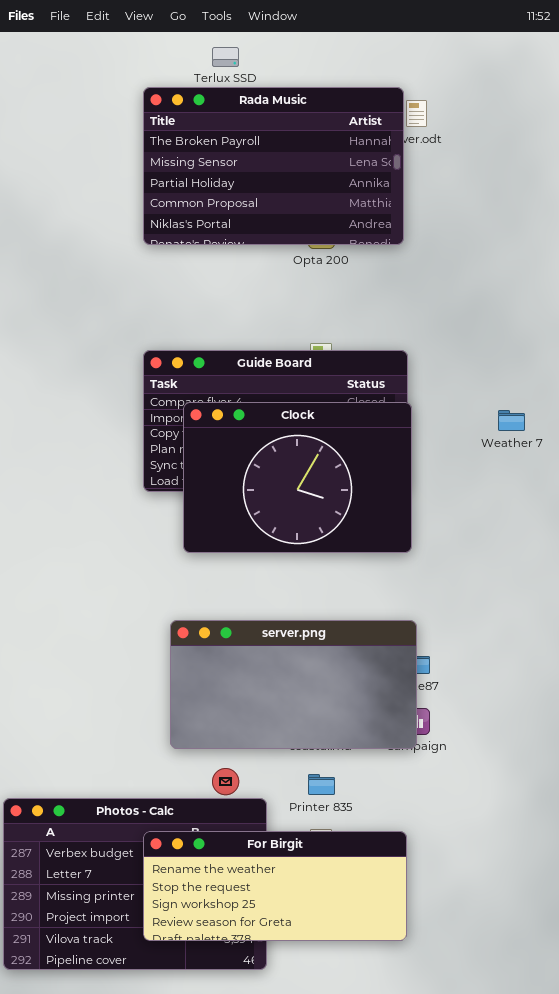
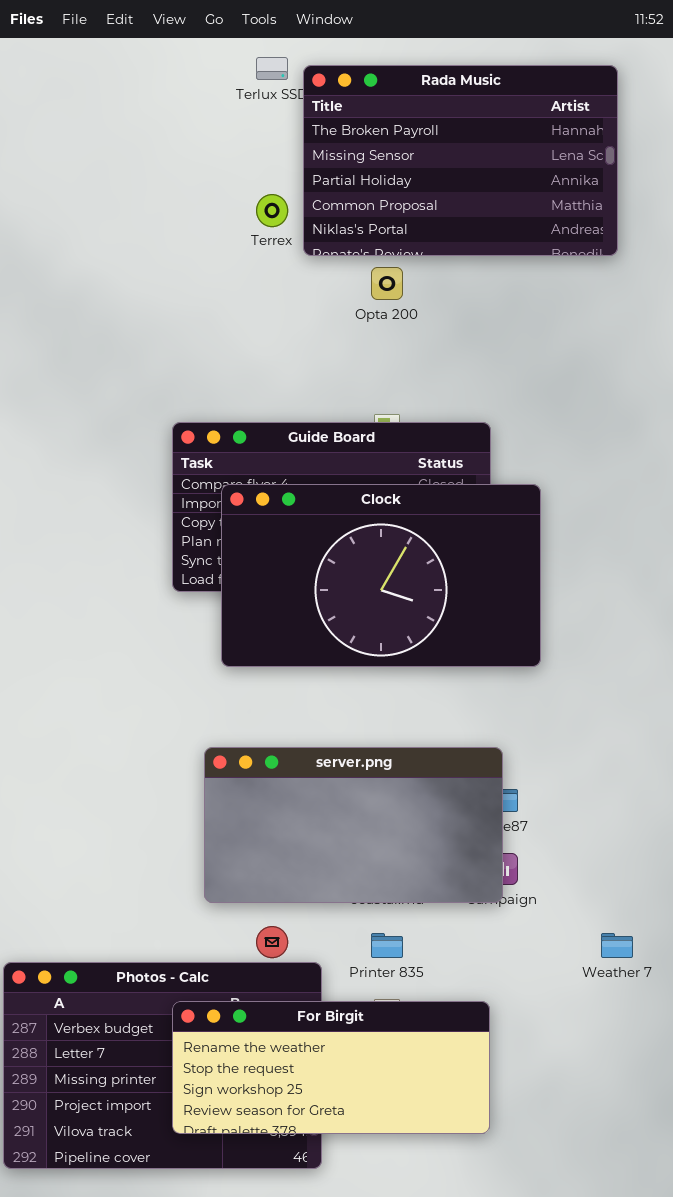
Rada Music: [143,87,404,245] -> [303,65,618,256], moved
Clock: [183,402,412,553] -> [221,484,541,667], resized
Weather 7: [498,410,525,431] -> [601,933,633,958], moved

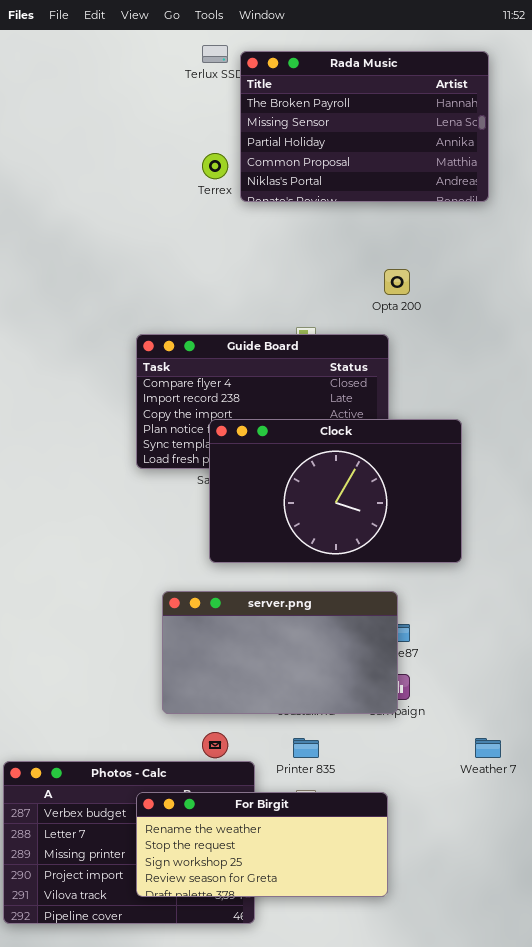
Opta 200: [371,267,403,300] -> [384,269,410,295], moved
Clock: [221,484,541,667] -> [209,419,462,563], moved

